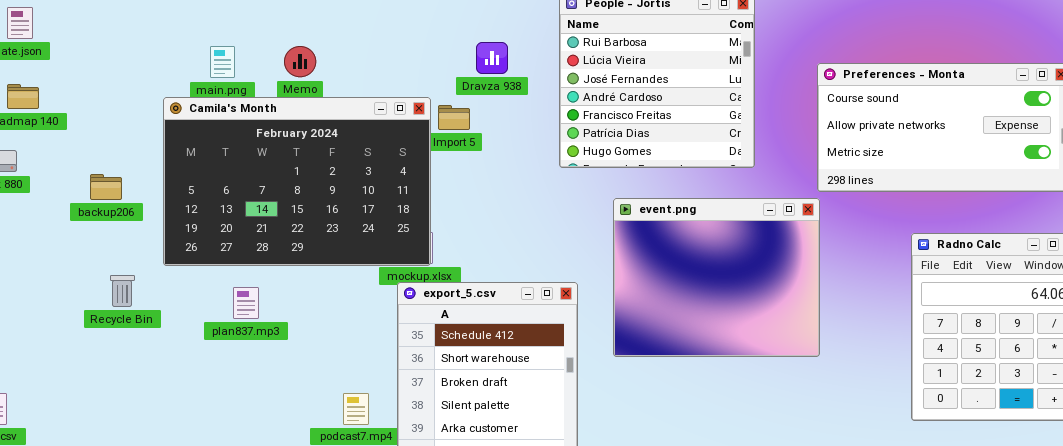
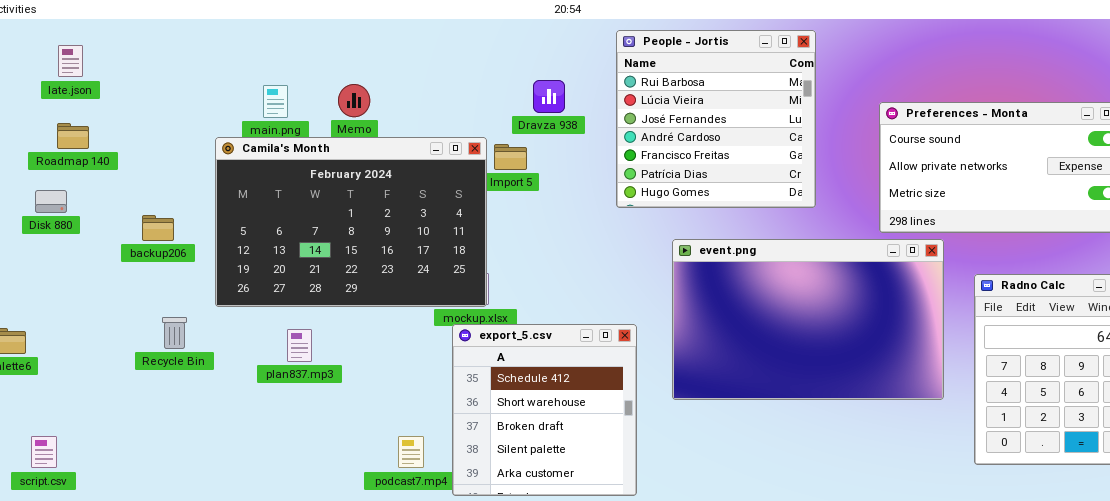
event.png: [613,198,820,357] -> [672,239,944,400], resized

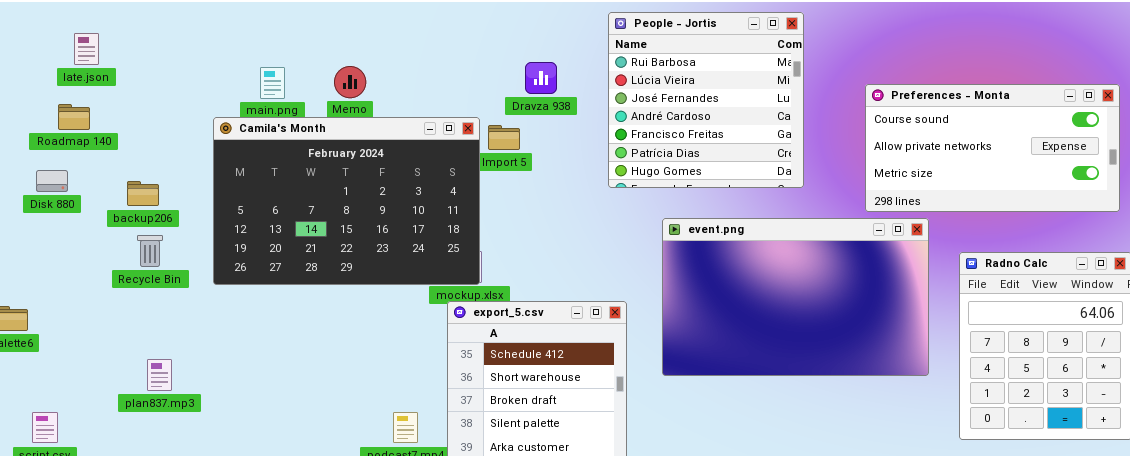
late.json: [58,45,83,77] -> [74,33,99,65], moved
backup206: [142,215,174,241] -> [127,181,159,206], moved
Recycle Bin: [162,317,187,349] -> [137,235,163,267], moved
plan837.mp3: [287,329,312,362] -> [147,359,172,391], moved

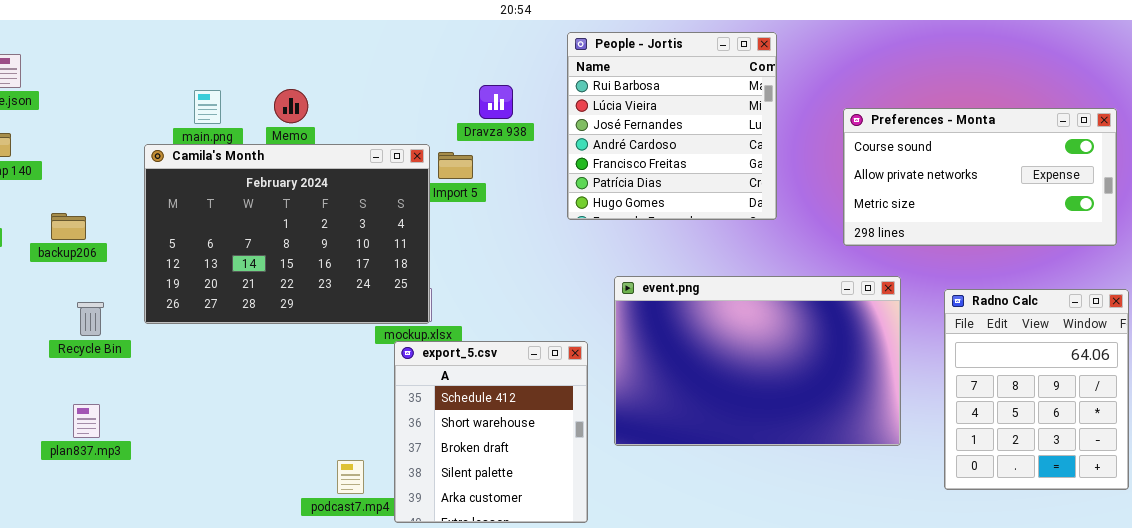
event.png: [662,218,929,376] -> [614,276,901,446], moved
Recycle Bin: [137,235,163,267] -> [77,302,104,336], moved

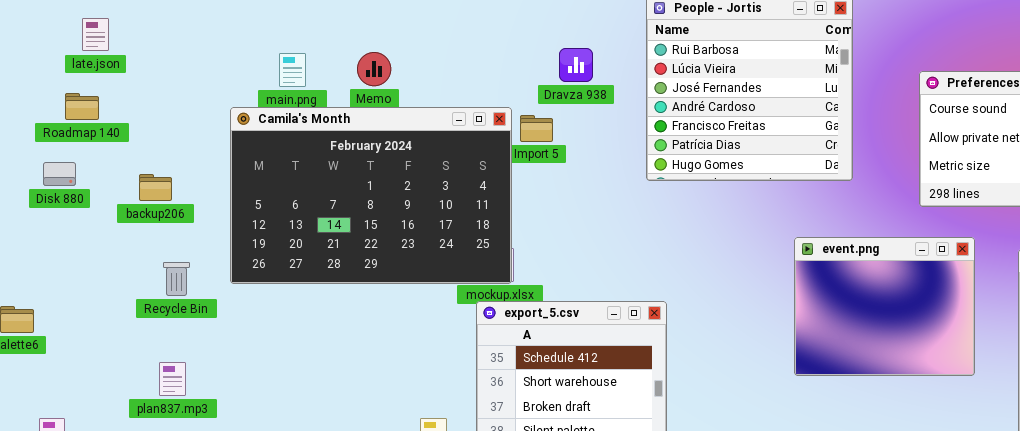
event.png: [614,276,901,446] -> [794,237,975,376], resized

